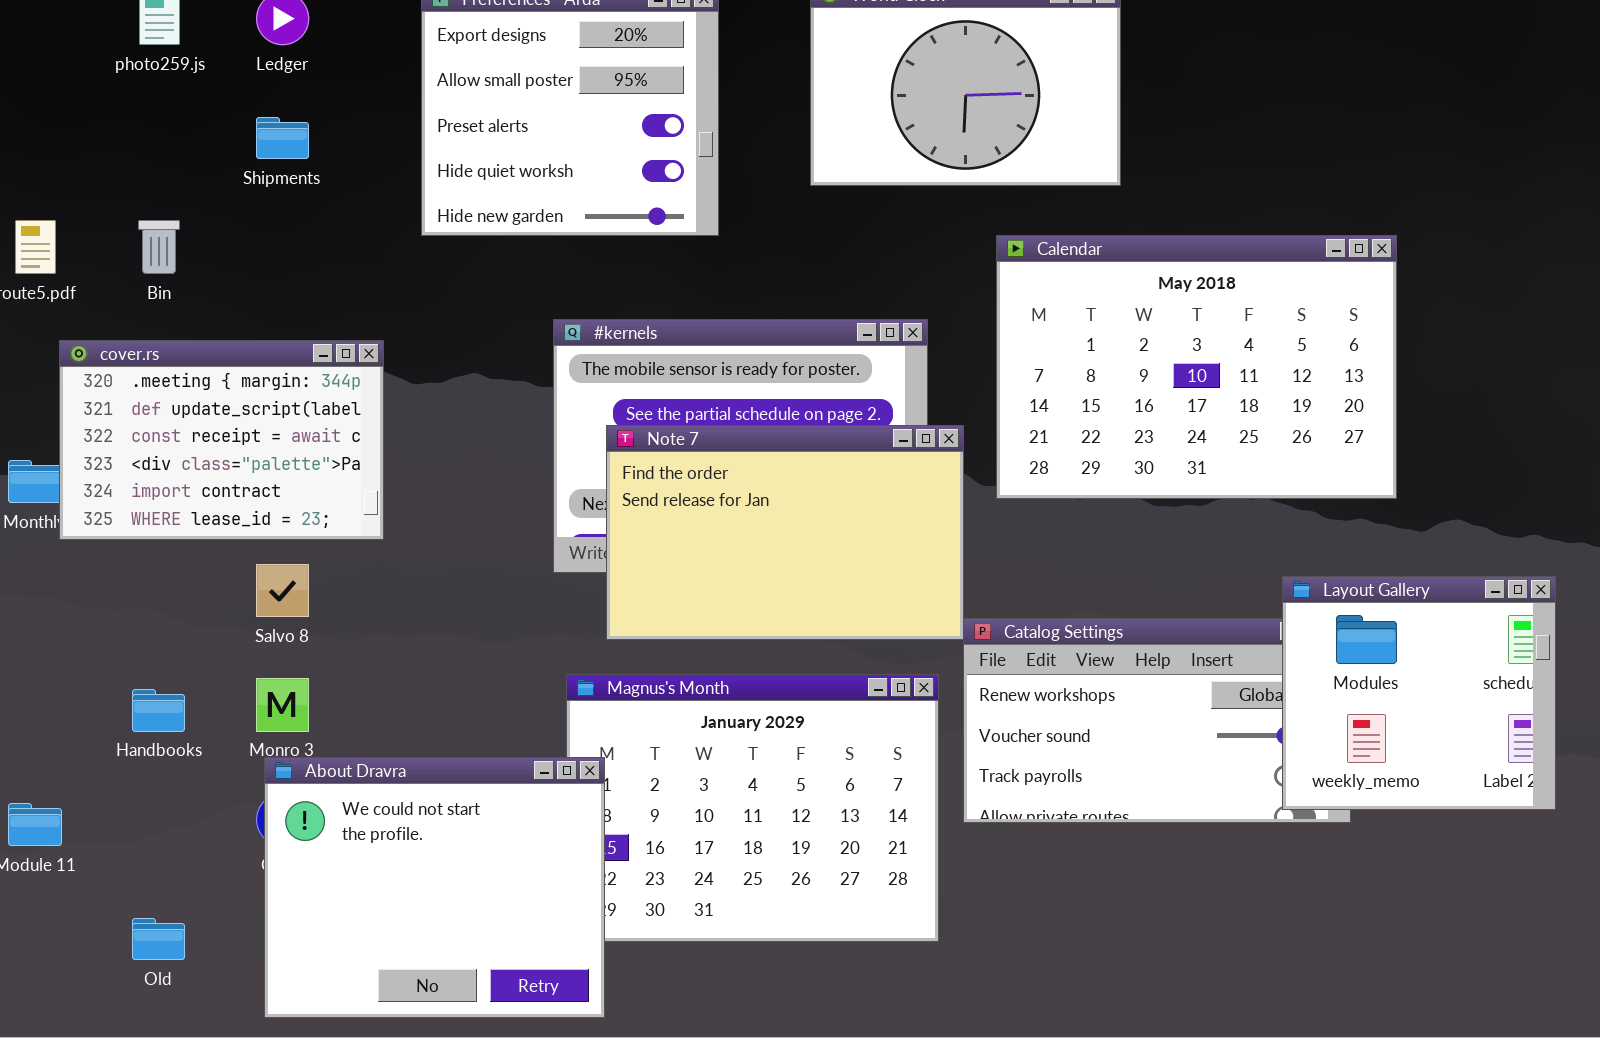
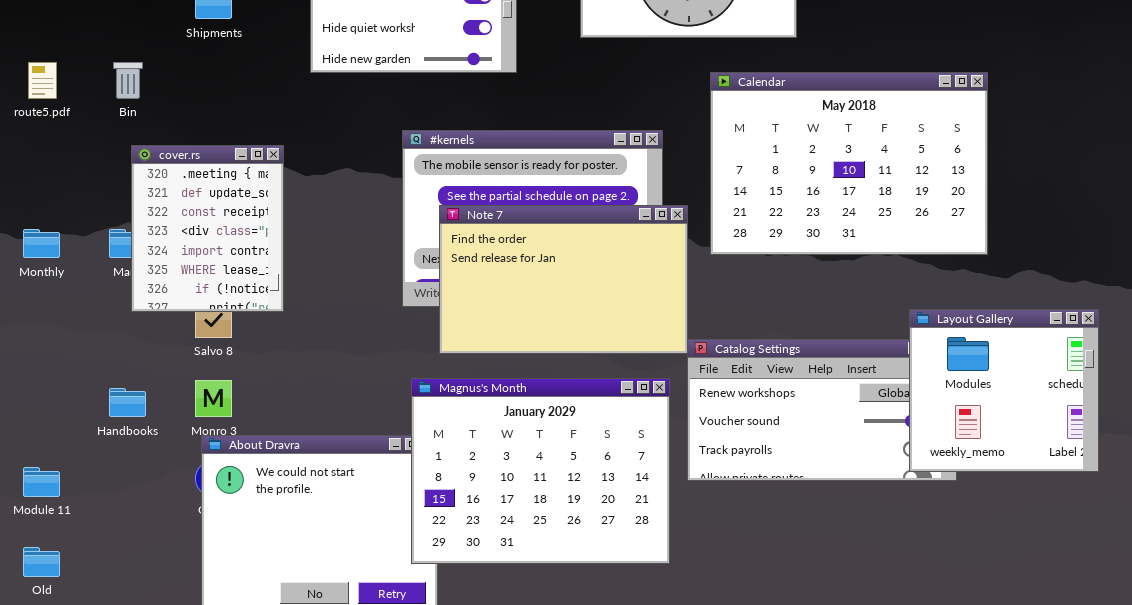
cover.rs: [59,340,384,540] -> [131,145,284,312], resized
Magnus's Month: [566,674,939,942] -> [411,378,670,564], raised
Old: [132,918,185,960] -> [23,547,60,577], moved

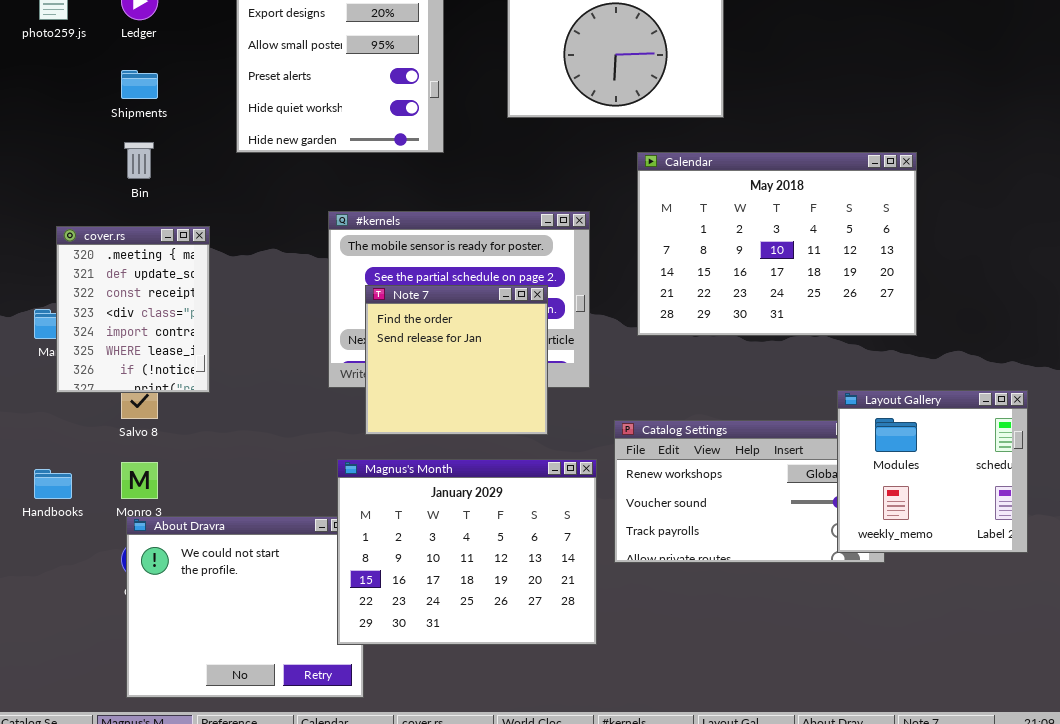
Bin: [113,62,143,99] -> [124,142,154,179], moved
Note 7: [439,205,688,354] -> [365,285,548,435], resized

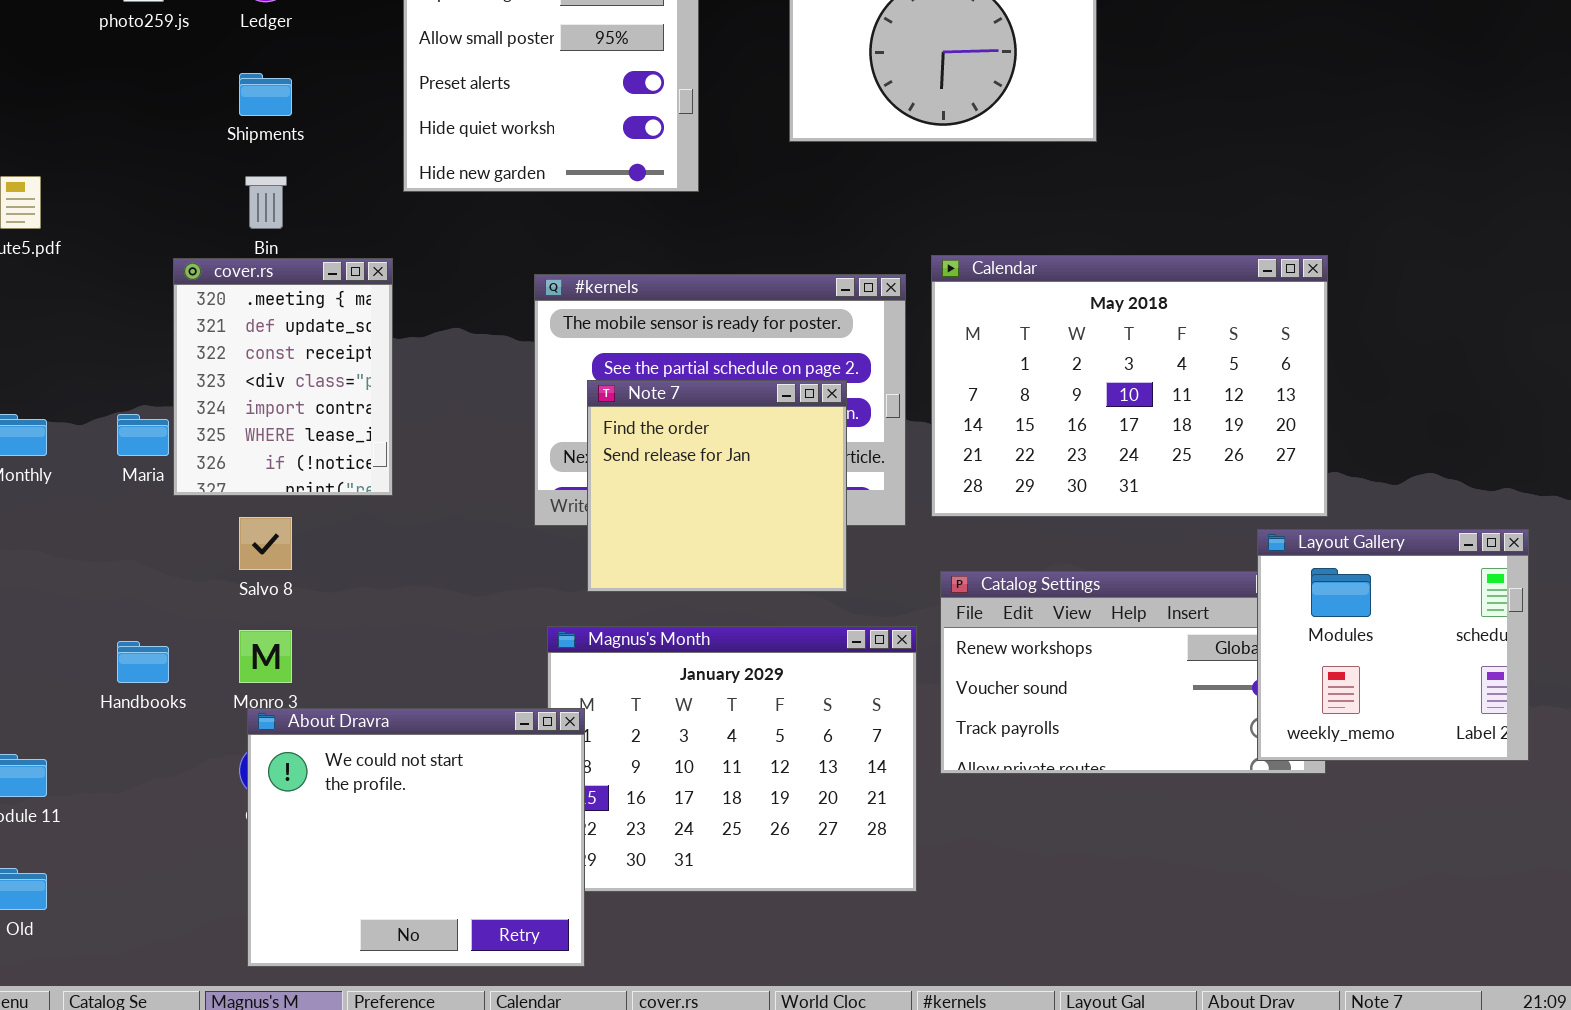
Calendar: [637,152,917,336] -> [931,255,1328,517], moved
cover.rs: [56,226,210,393] -> [173,258,393,496], moved
About Dravra: [126,516,364,698] -> [247,708,585,967], raised

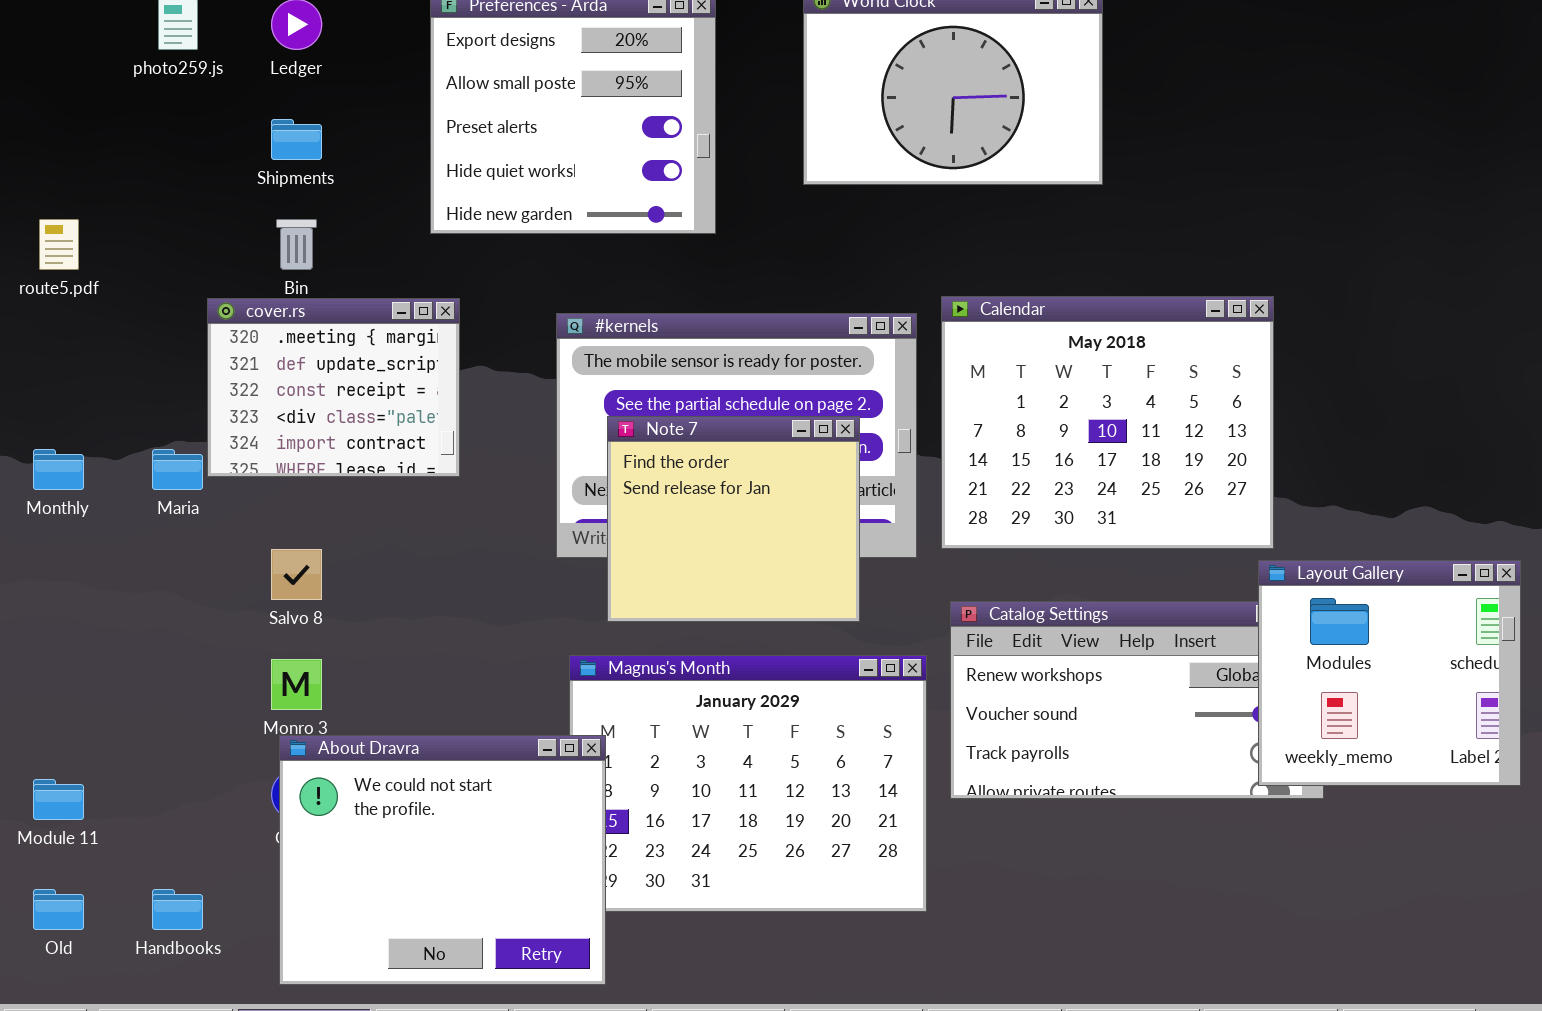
Calendar: [931,255,1328,517] -> [941,296,1274,549], resized
cover.rs: [173,258,393,496] -> [207,298,460,477], resized
Handbooks: [117,641,169,683] -> [152,889,203,930], moved

